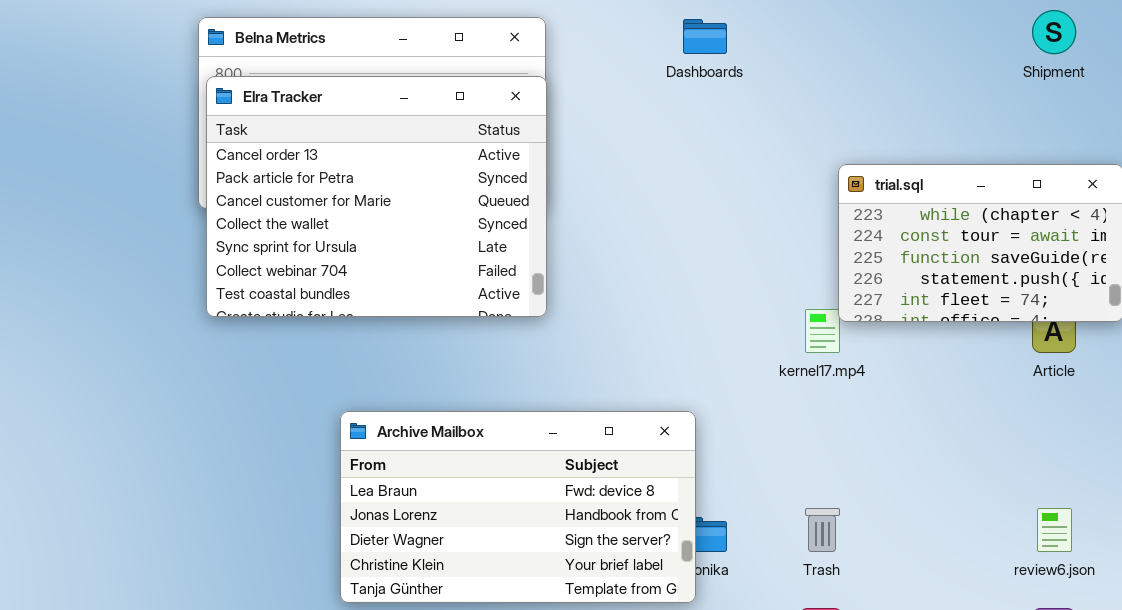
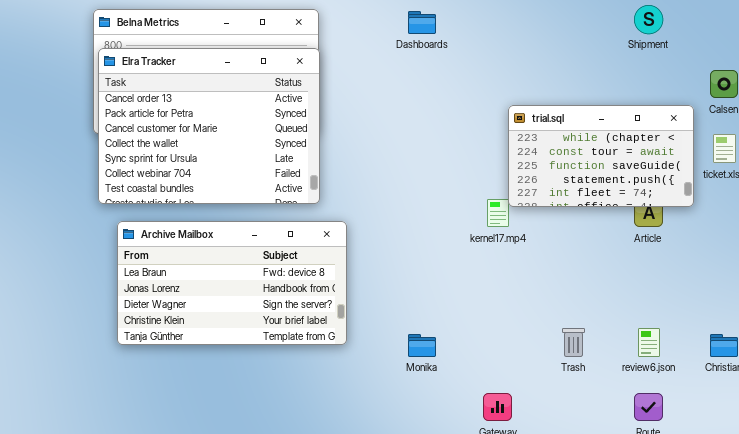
Archive Mailbox: [340,411,696,603] -> [117,221,347,345], moved
Trash: [805,508,840,552] -> [562,328,585,357], moved

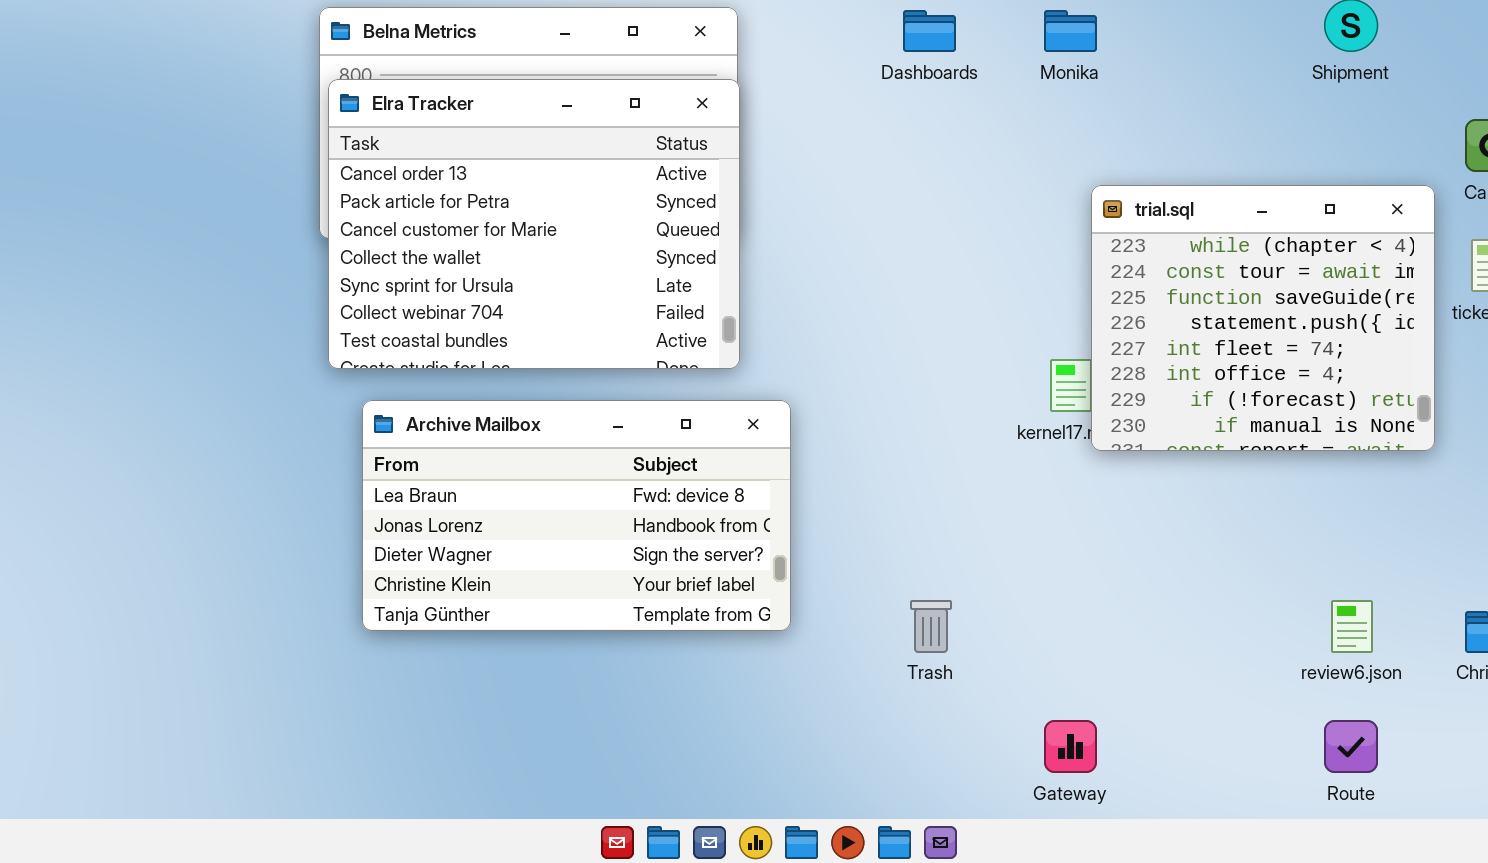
trial.sql: [508,105,694,207] -> [1091,185,1435,451], resized
Trash: [562,328,585,357] -> [910,600,952,653], moved
Monika: [408,334,436,357] -> [1044,10,1097,52], moved

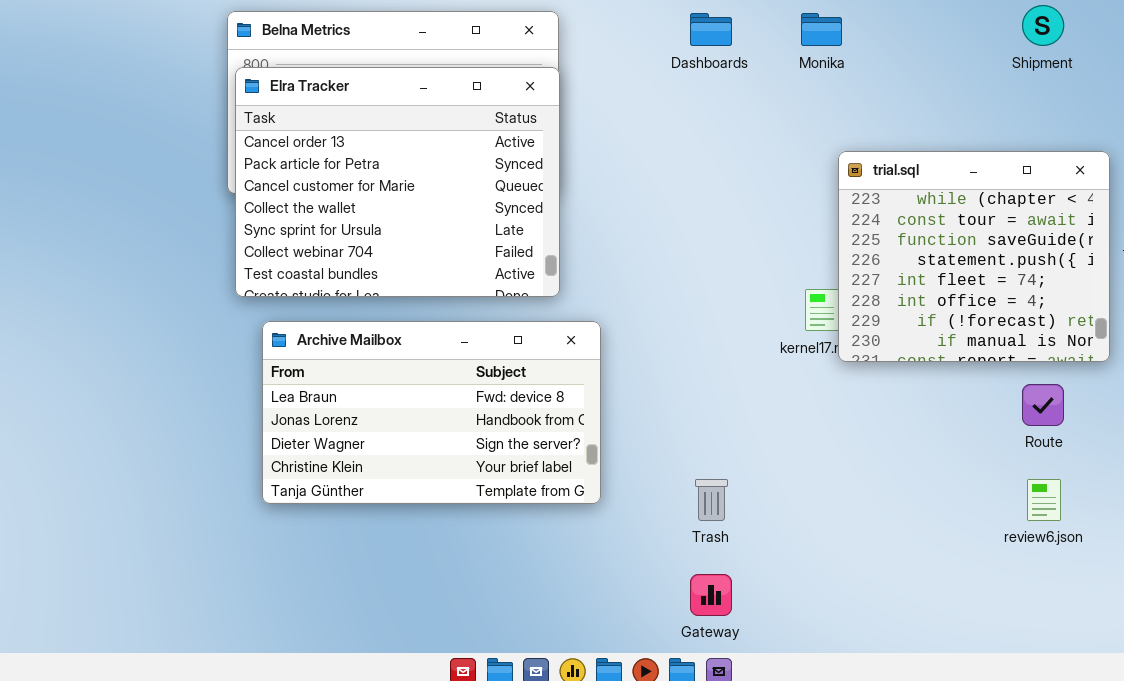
Gateway: [1044,720,1097,773] -> [690,574,732,616], moved
Route: [1324,720,1378,773] -> [1022,384,1064,426], moved

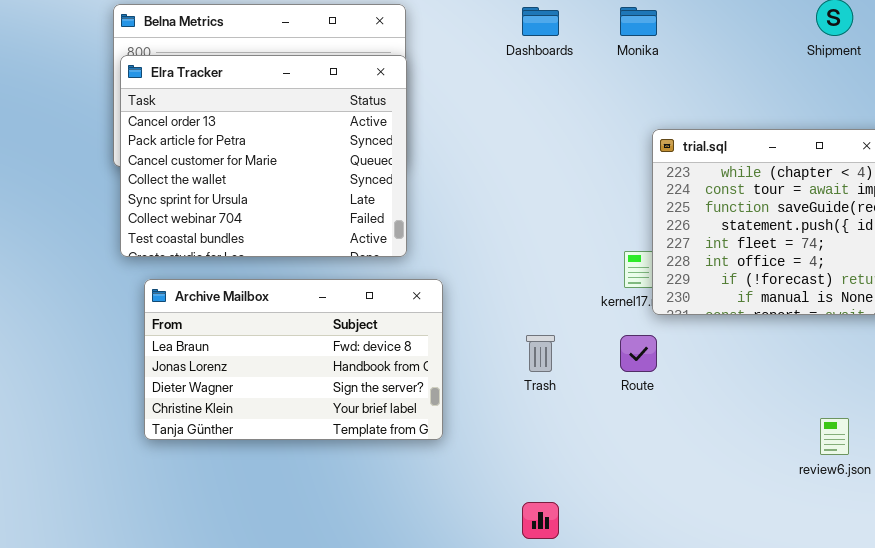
Route: [1022,384,1064,426] -> [620,335,657,372], moved
Trash: [695,479,728,521] -> [526,335,555,372], moved

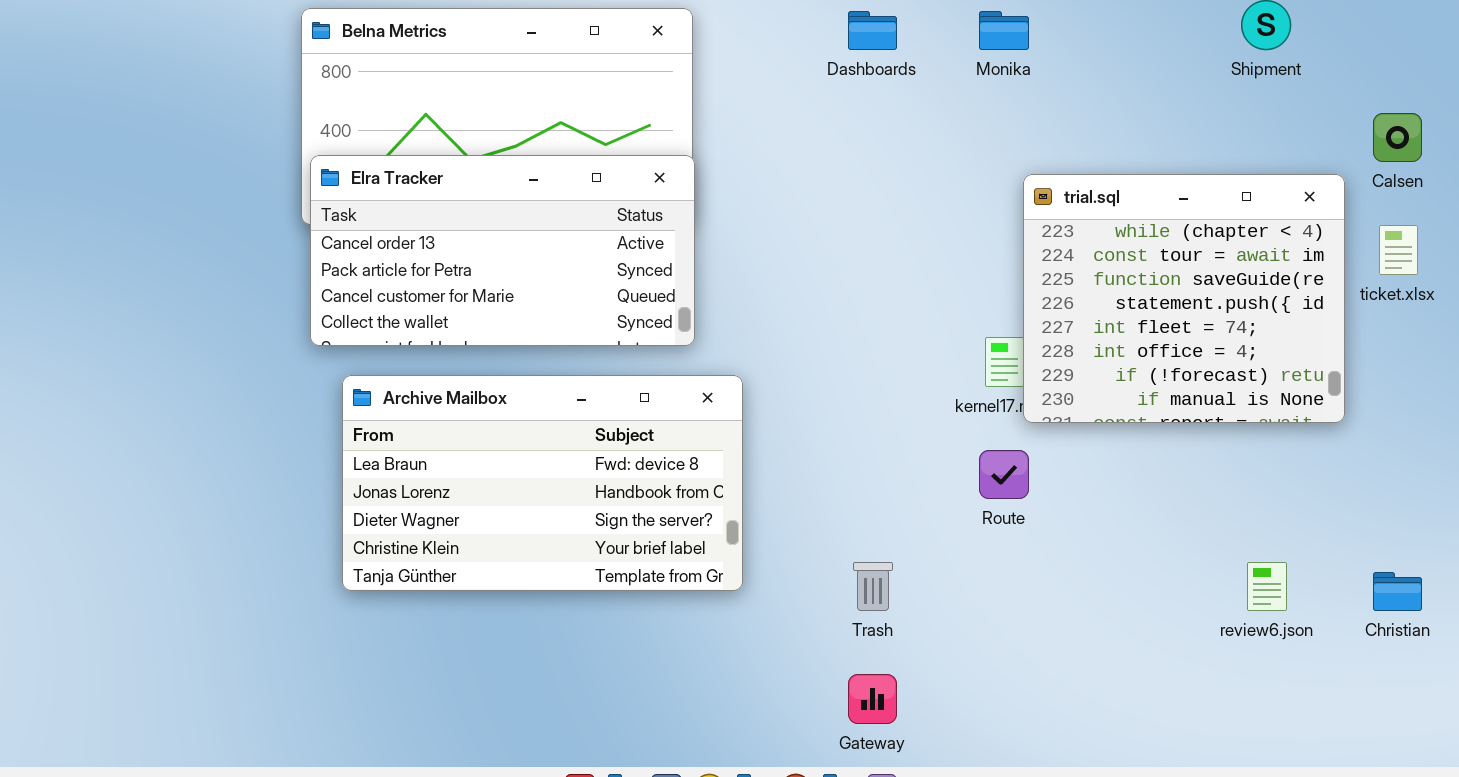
Elra Tracker: [120,55,407,257] -> [310,155,695,346], resized
Trash: [526,335,555,372] -> [853,562,893,611], moved

